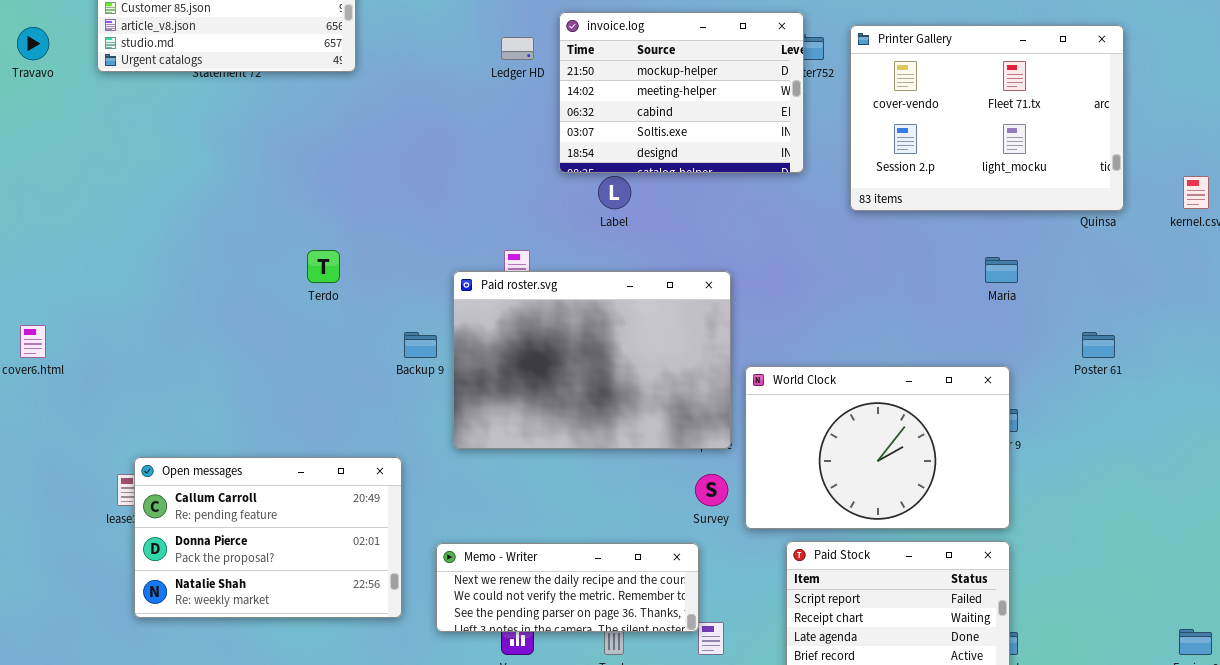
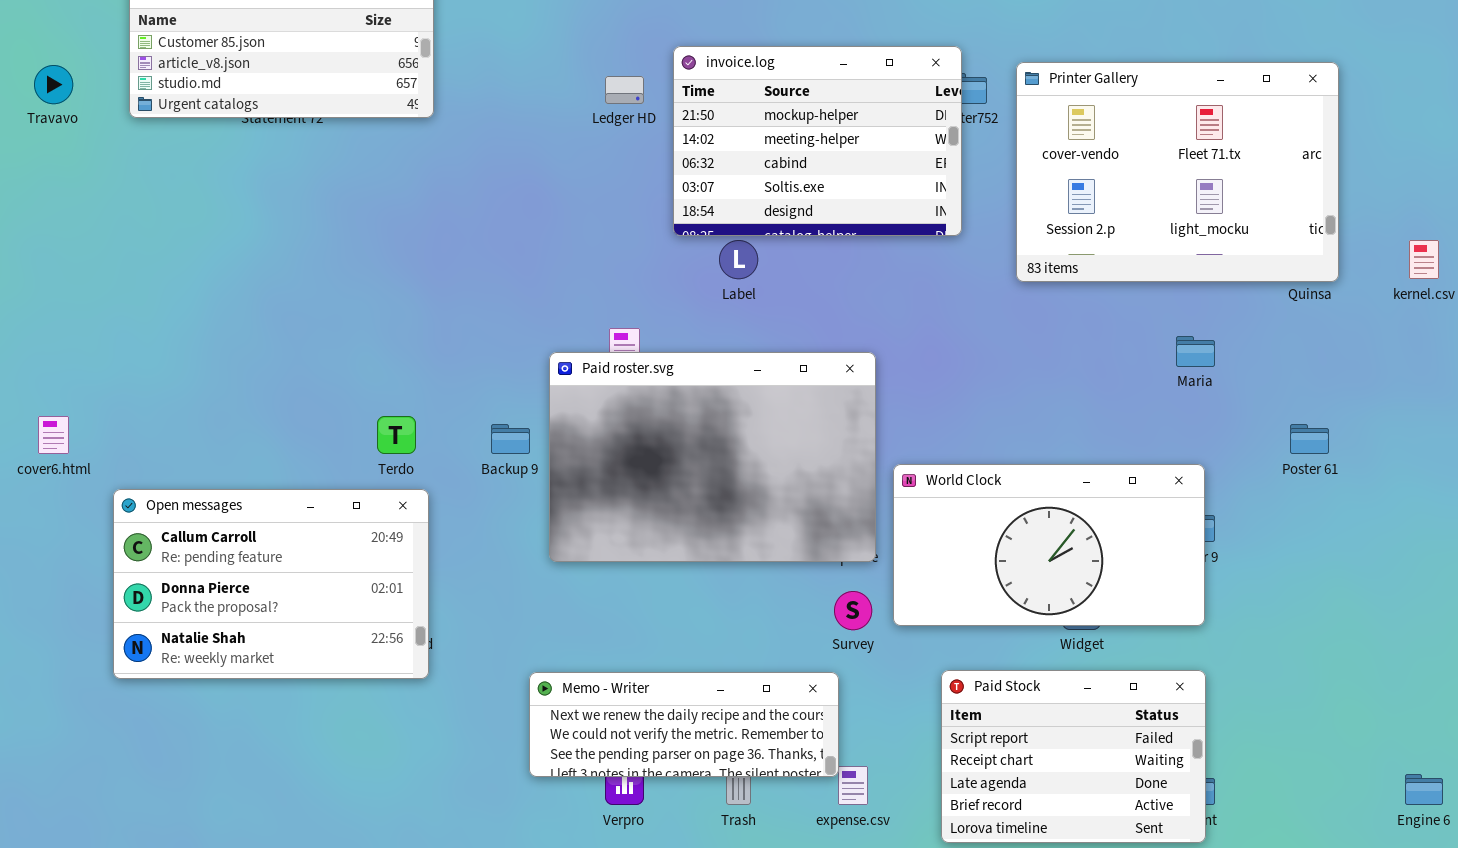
Terdo: [307,250,340,283] -> [377,416,416,454], moved
World Clock: [745,366,1010,529] -> [893,464,1205,626], resized
Open messages: [134,457,402,618] -> [113,489,429,679], moved

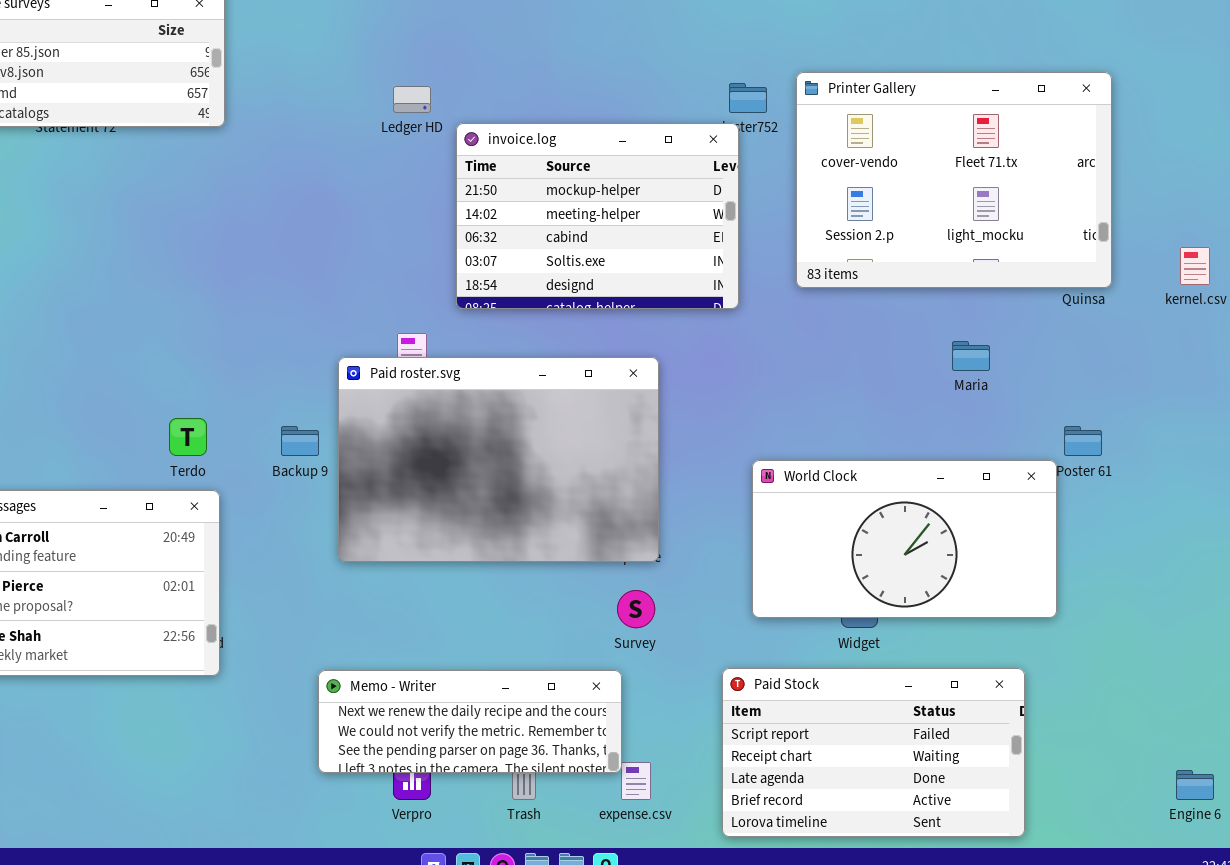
invoice.log: [673,46,962,236] -> [456,123,739,309], moved
World Clock: [893,464,1205,626] -> [752,460,1057,618], moved
Paid Stock: [941,670,1206,843] -> [722,668,1025,837], resized

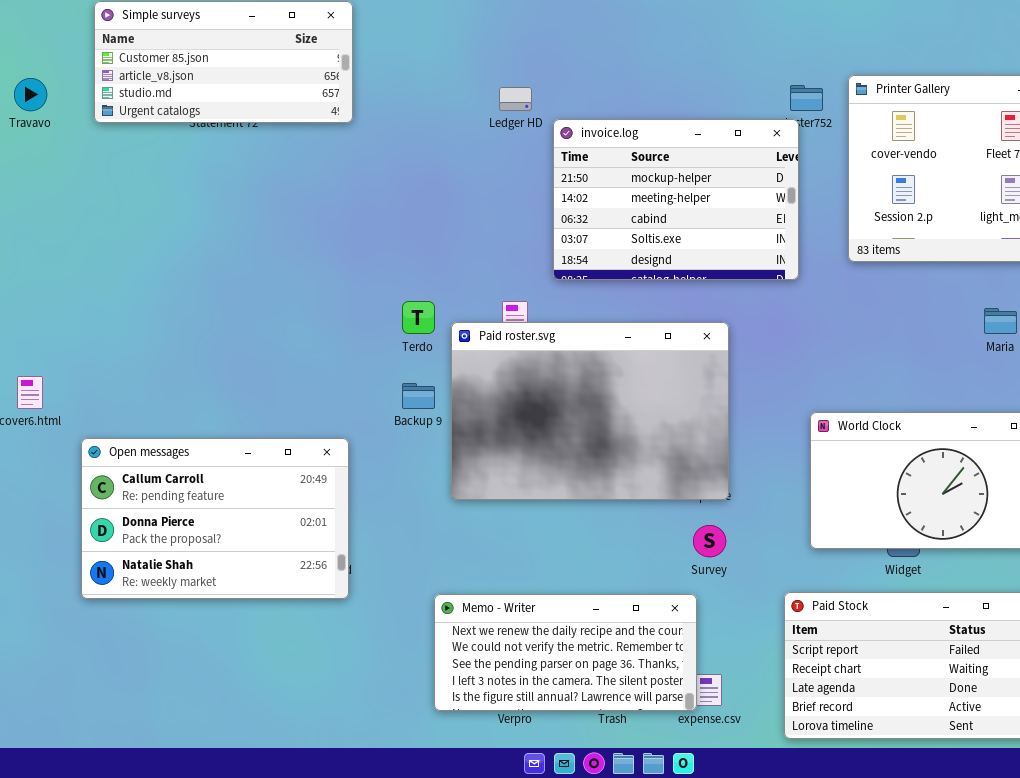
Terdo: [169,418,207,456] -> [402,301,435,334], moved
Memo - Writer: [318,670,622,773] -> [434,594,697,711], resized

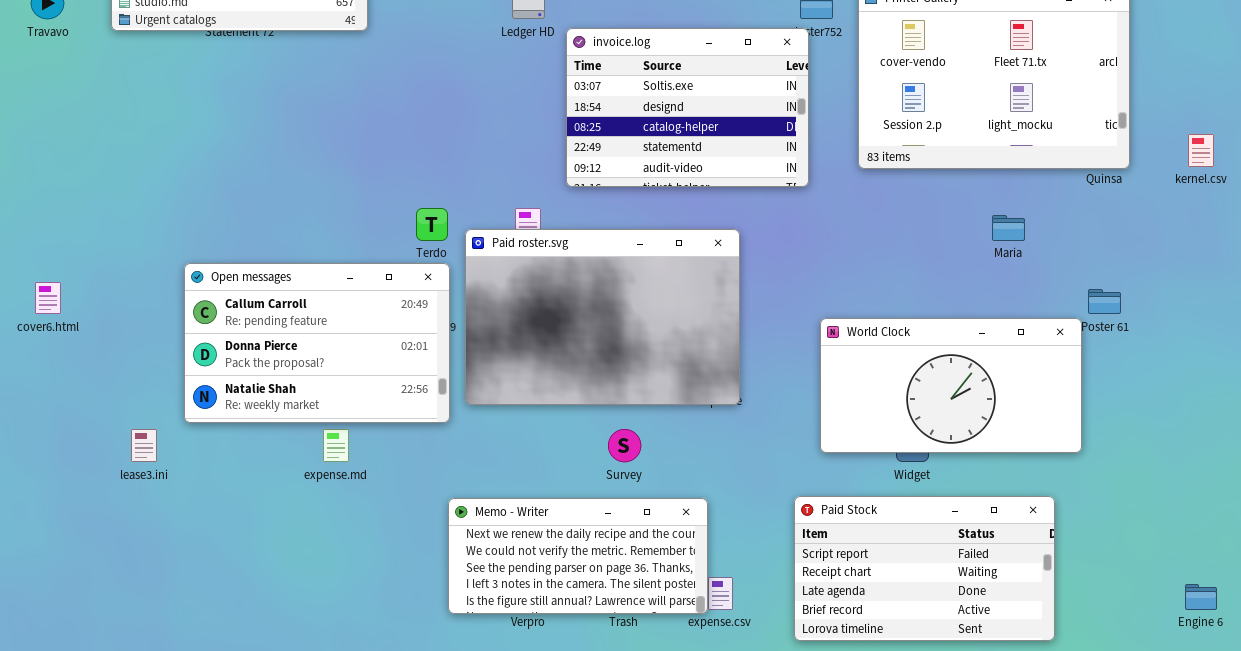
invoice.log: [553,119,799,280] -> [566,28,809,187], scrolled down 3 rows
Open messages: [81,438,349,599] -> [184,263,450,423], moved
Survey: [693,525,726,557] -> [608,429,641,462], moved

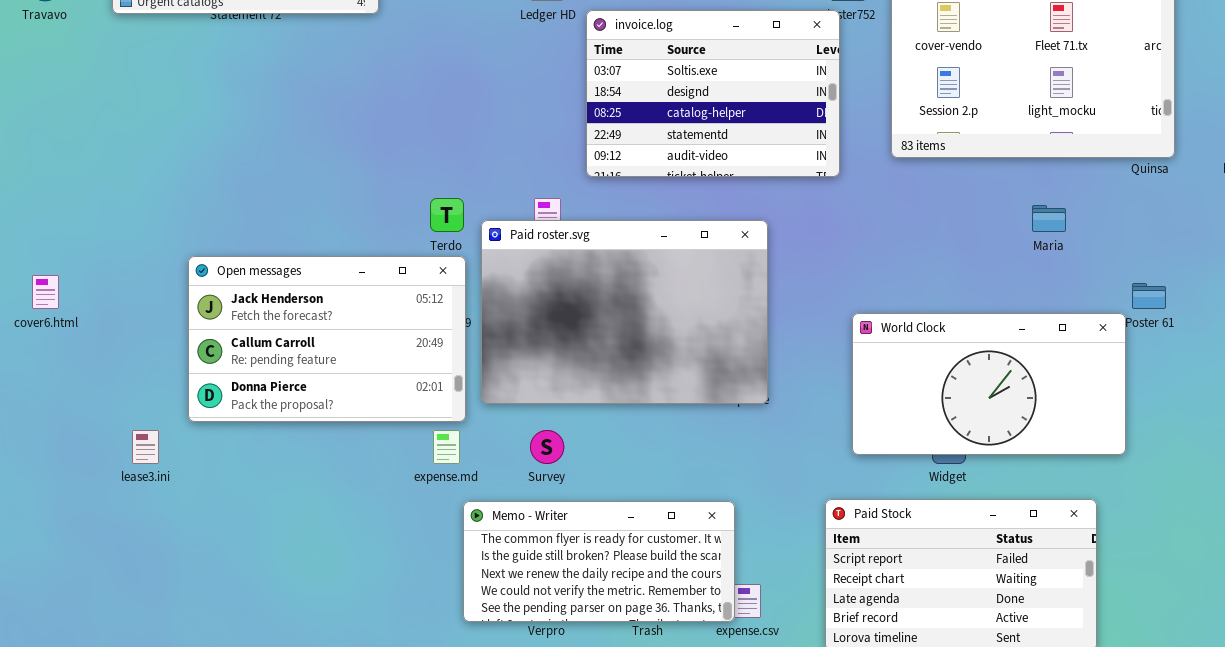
Open messages: [184,263,450,423] -> [188,256,466,422], scrolled up 1 row
expense.md: [323,429,349,462] -> [433,430,460,464], moved
Survey: [608,429,641,462] -> [530,430,564,464], moved
Memo - Writer: [448,498,708,614] -> [463,501,735,622], scrolled up 2 rows

